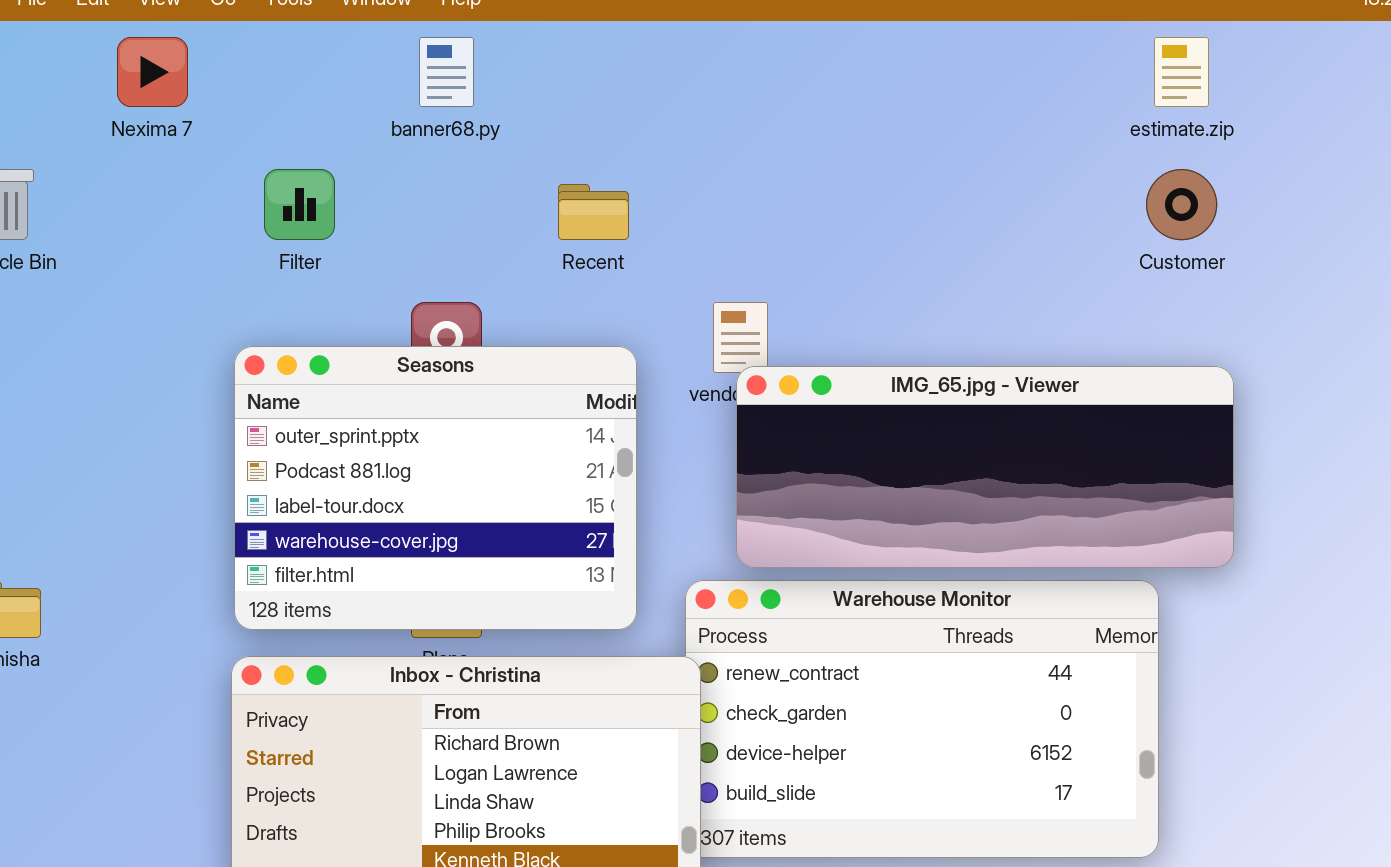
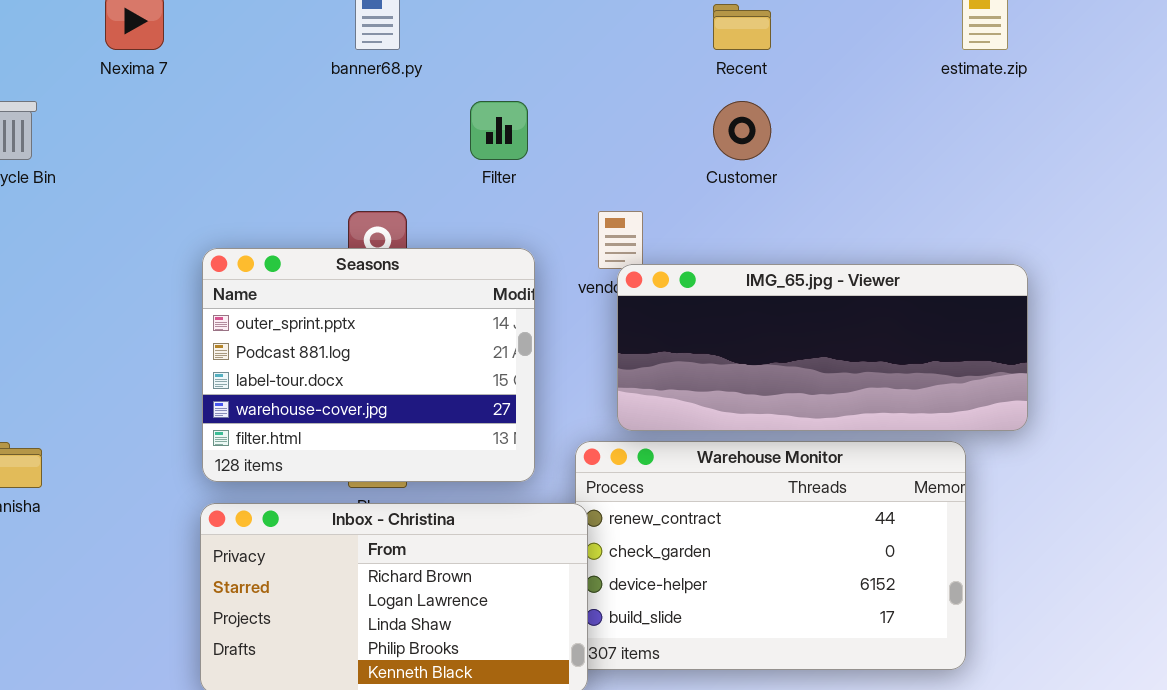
Filter: [264,169,335,240] -> [470,101,528,160], moved
Customer: [1146,169,1217,240] -> [713,101,771,160], moved
Recent: [558,184,629,240] -> [713,4,771,50], moved

